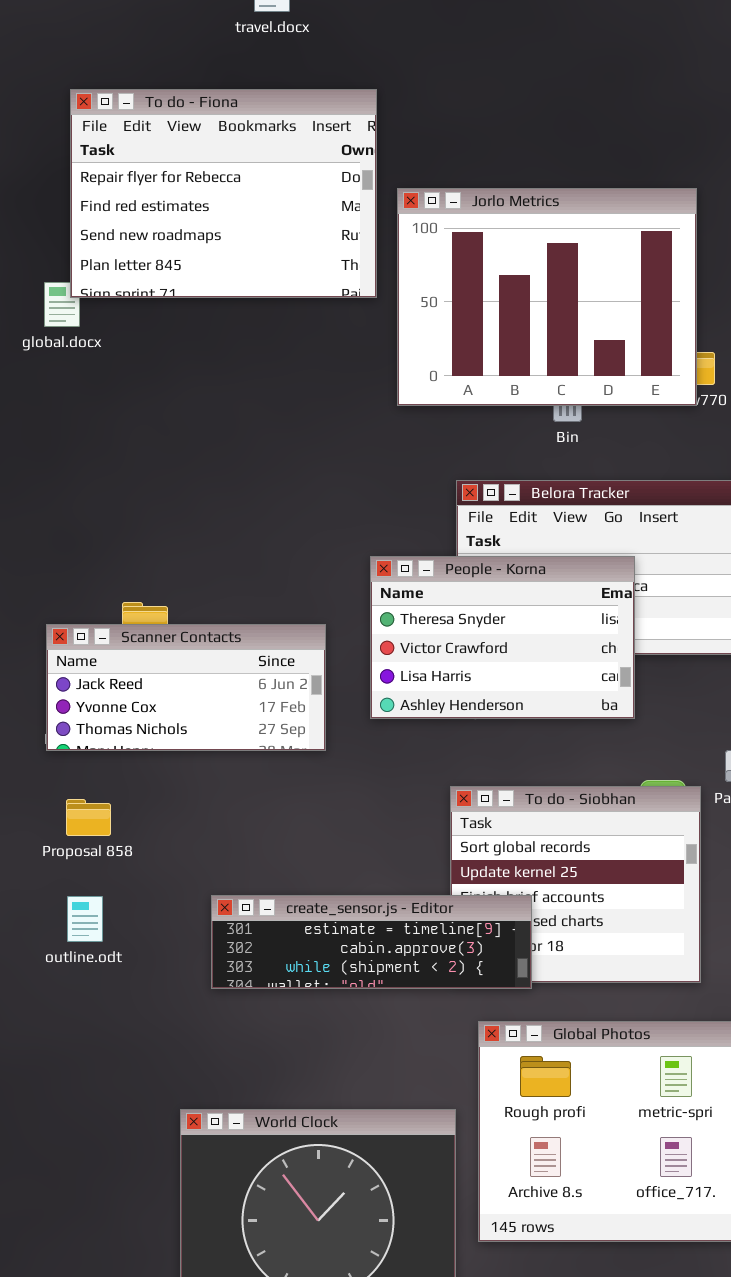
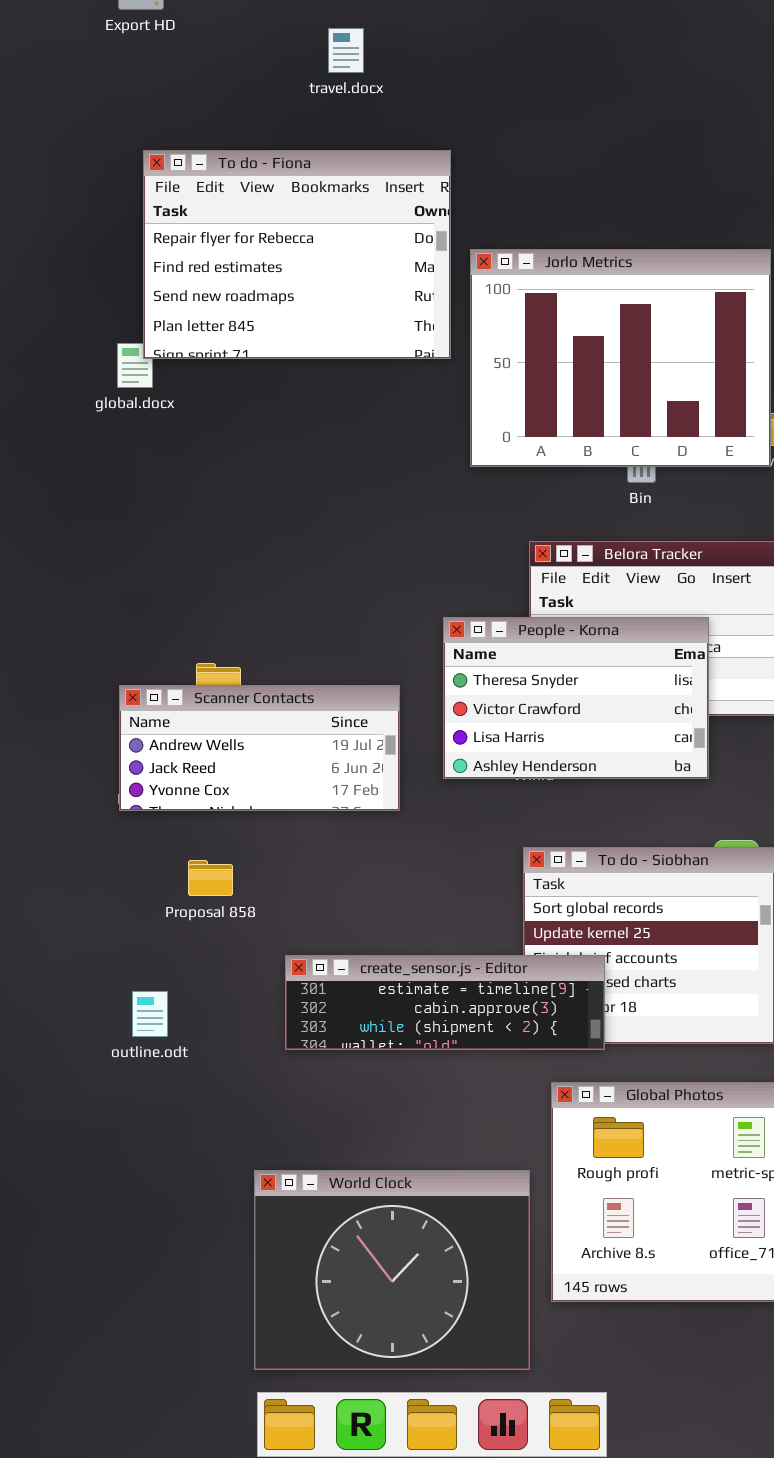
Scanner Contacts: [46,624,326,751] -> [119,685,400,811], scrolled up 1 row
Proposal 858: [66,799,111,836] -> [188,860,233,896], moved
outline.odt: [67,896,103,942] -> [132,991,168,1037], moved

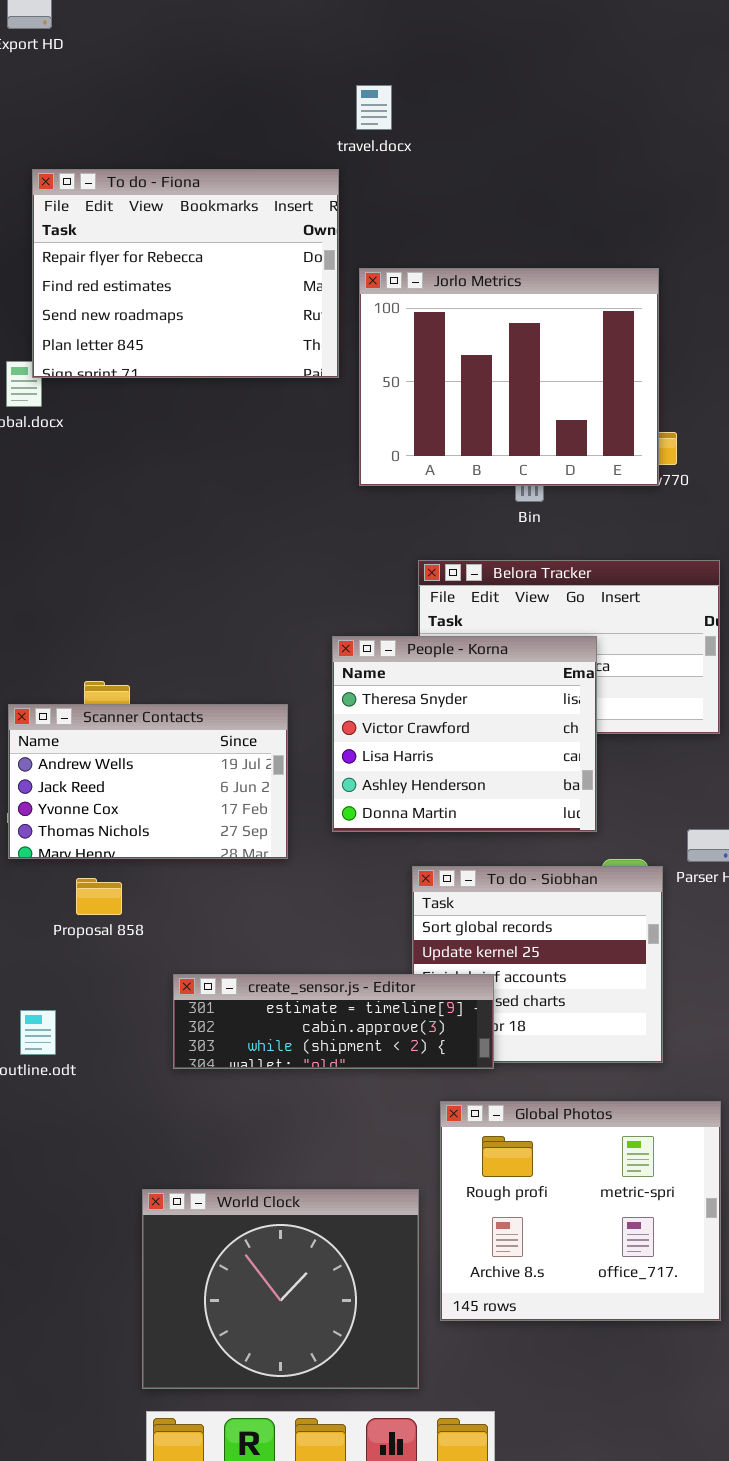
travel.docx: [328,28,364,73] -> [356,85,392,130], moved
People - Korna: [443,617,709,779] -> [332,636,597,832], resized
Scanner Contacts: [119,685,400,811] -> [8,704,288,859], resized

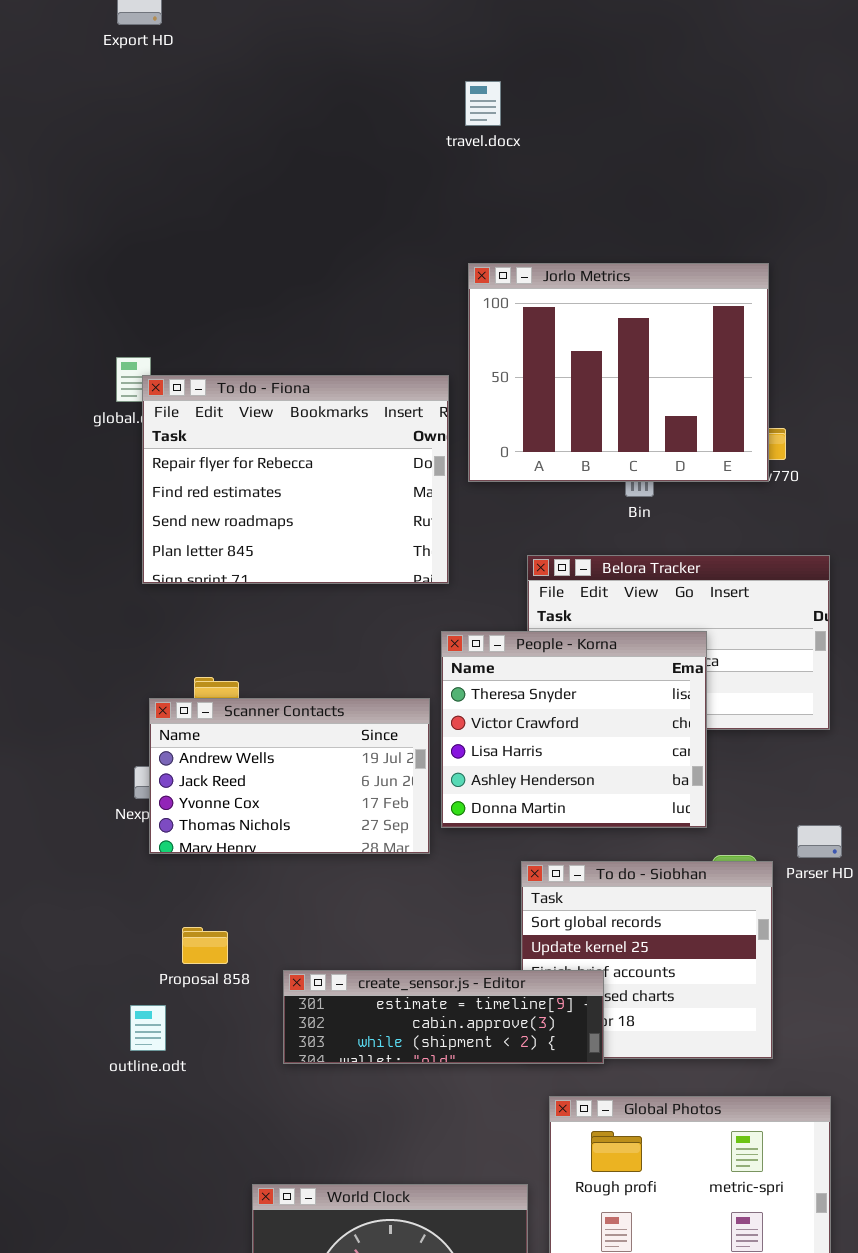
To do - Fiona: [32,169,339,378] -> [142,375,449,584], moved
Scanner Contacts: [8,704,288,859] -> [149,698,430,854], moved
Proposal 858: [76,878,122,915] -> [182,927,228,964], moved

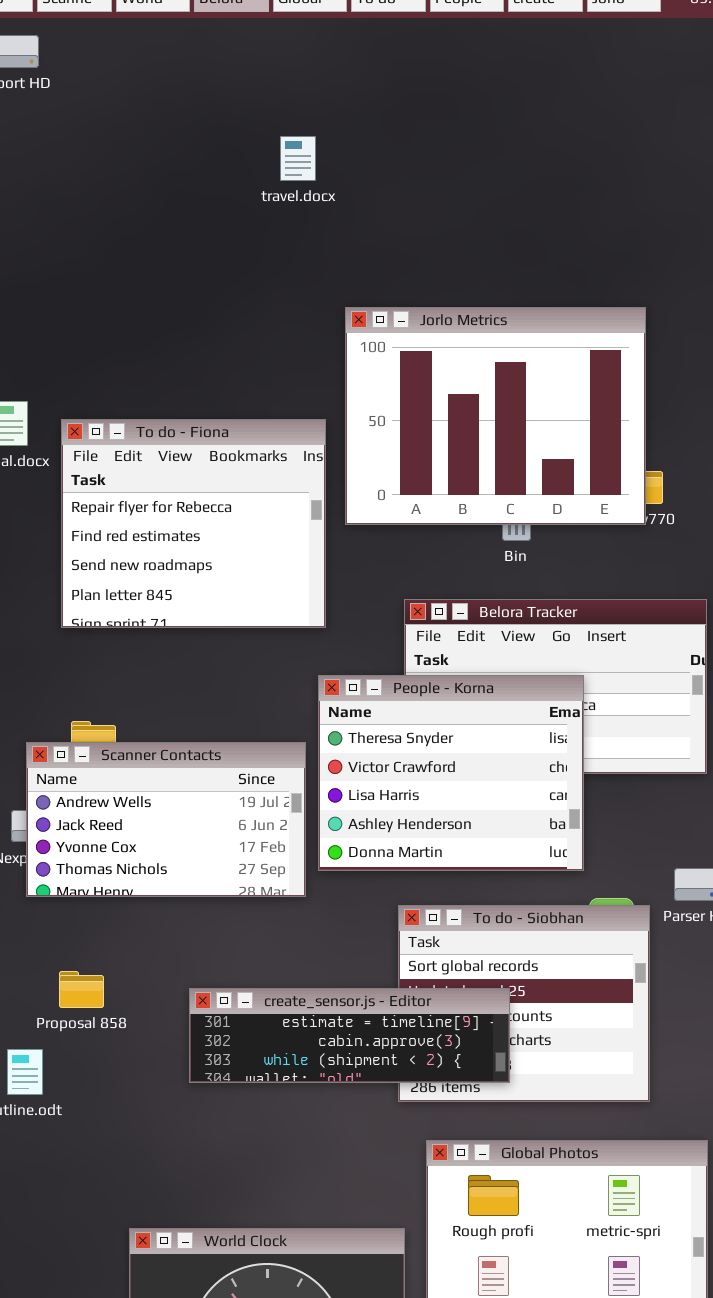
travel.docx: [465,81,501,126] -> [280,136,316,181], moved
To do - Fiona: [142,375,449,584] -> [61,419,326,628], resized
create_sensor.js - Editor: [283,970,604,1064] -> [189,988,510,1083], moved

